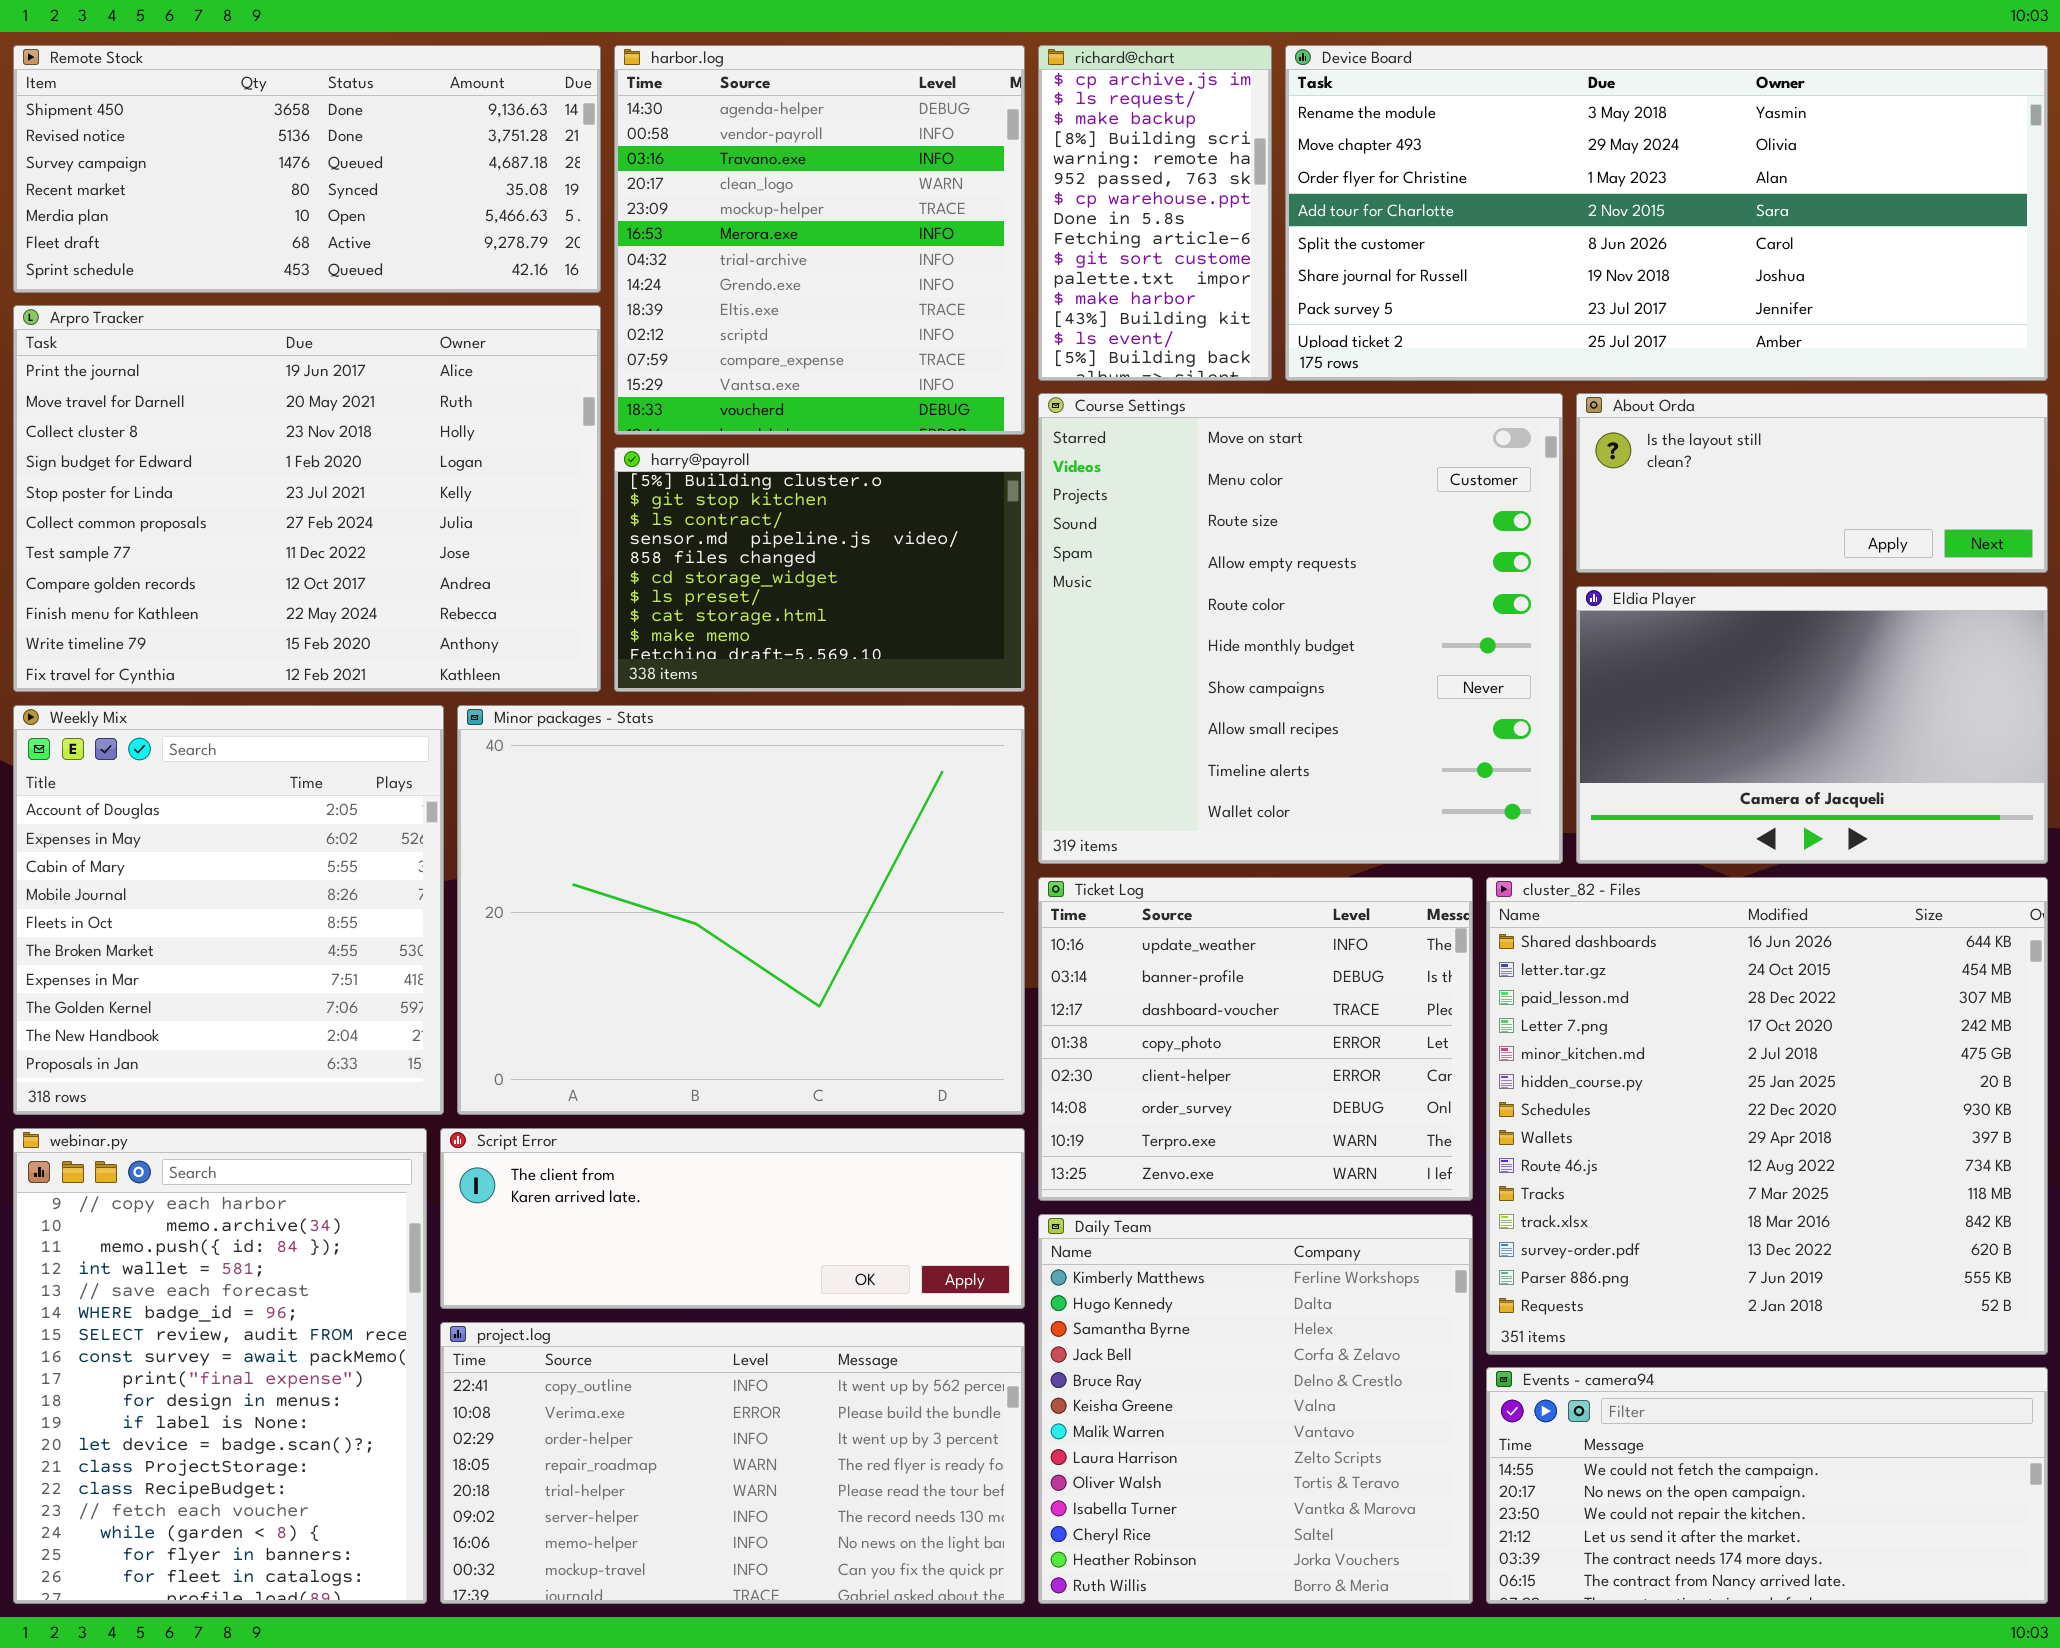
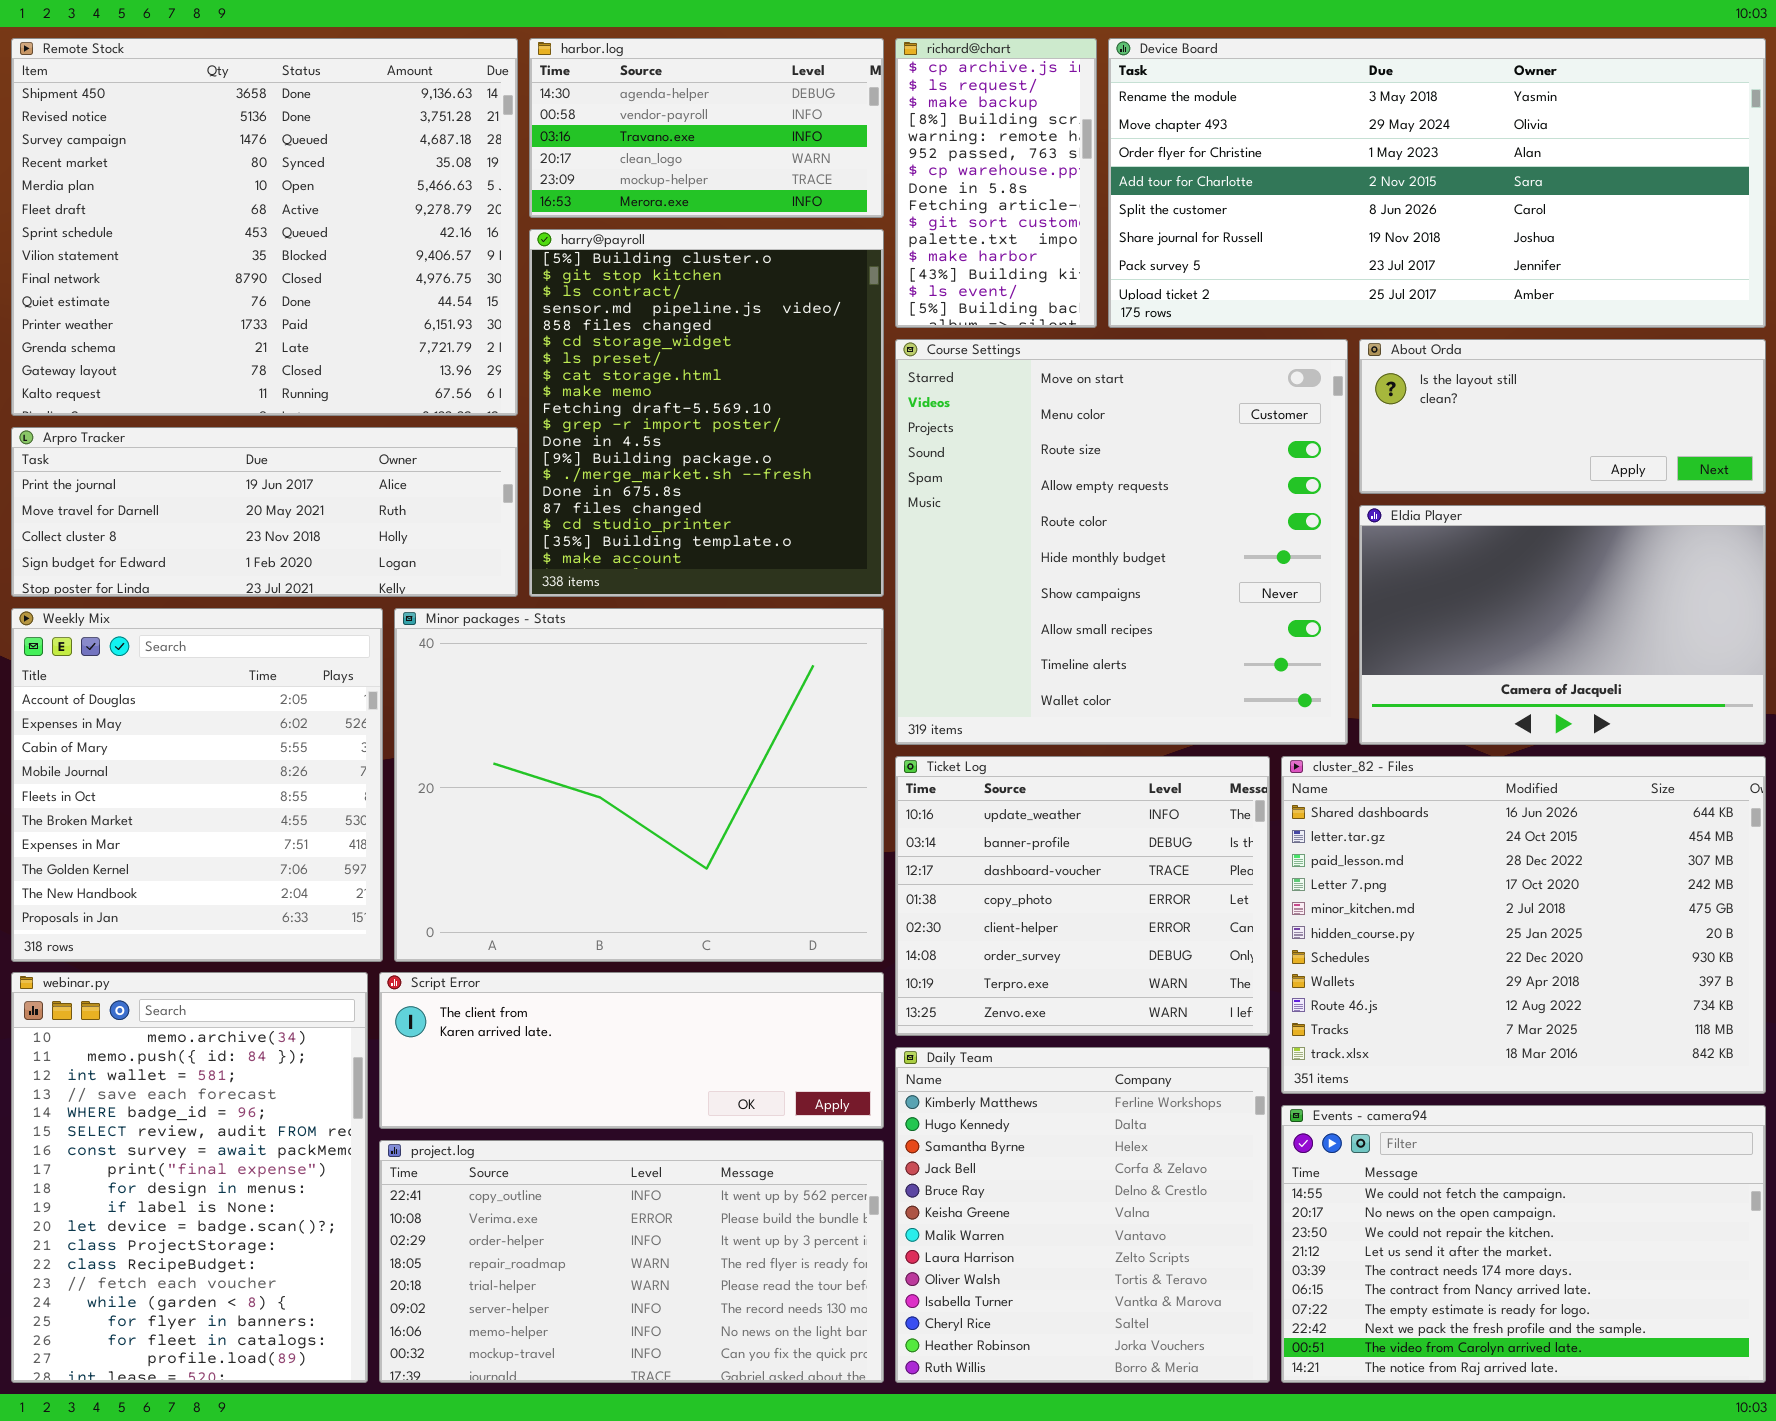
Remote Stock: [13,45,601,293] -> [11,38,518,416], resized
harbor.log: [614,45,1025,435] -> [529,38,884,218], resized
Arpro Tracker: [13,305,601,692] -> [11,427,518,597], resized
harry@payroll: [614,447,1025,692] -> [529,229,884,597], resized
cluster_82 - Files: [1486,877,2048,1355] -> [1281,756,1766,1094], resized
webinar.py: [13,1128,427,1604] -> [11,972,368,1383], scrolled down 1 row
Events - camera94: [1486,1367,2048,1604] -> [1281,1105,1766,1383], resized

